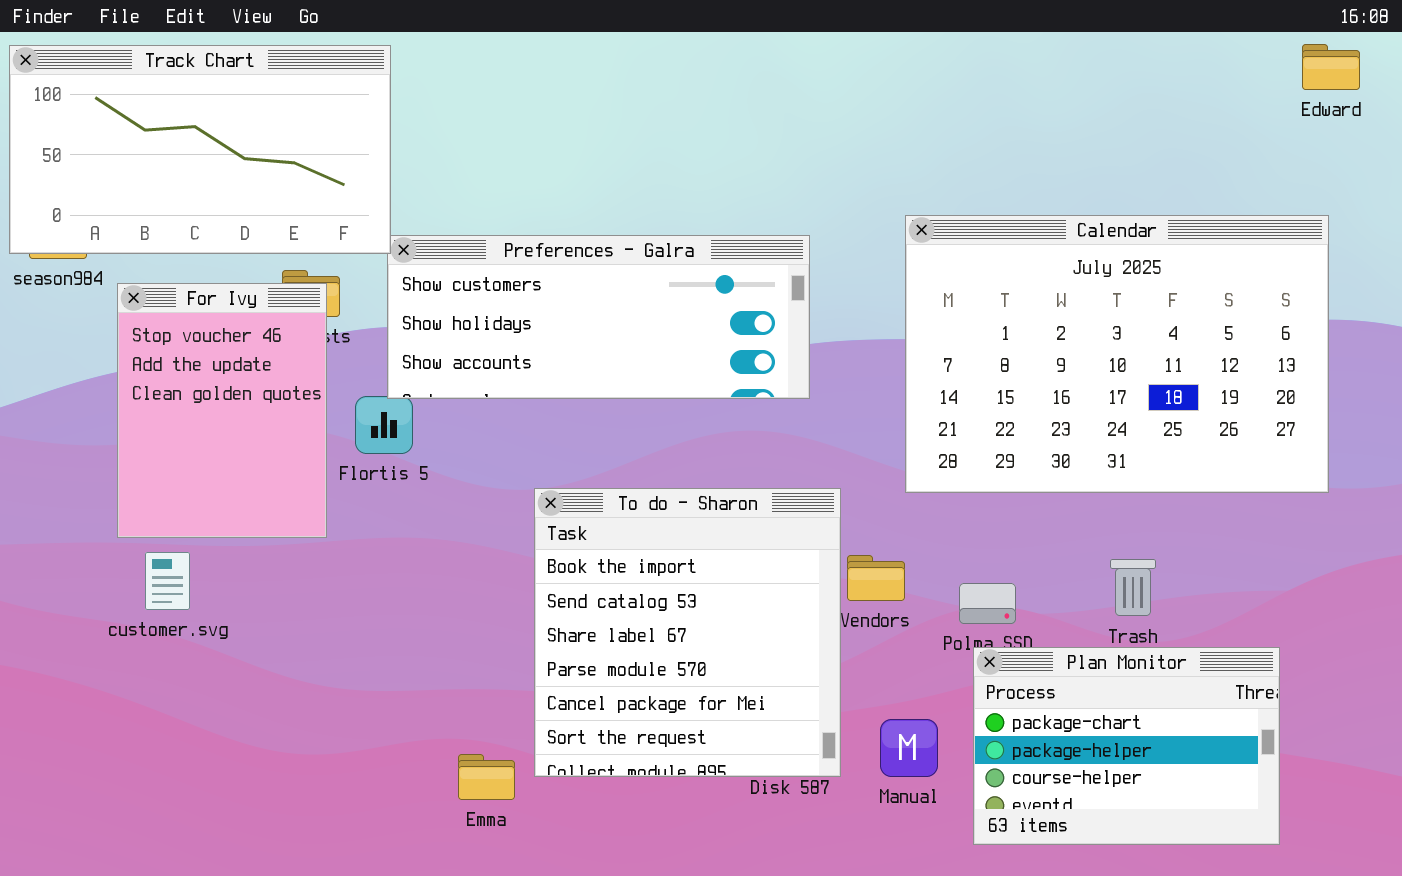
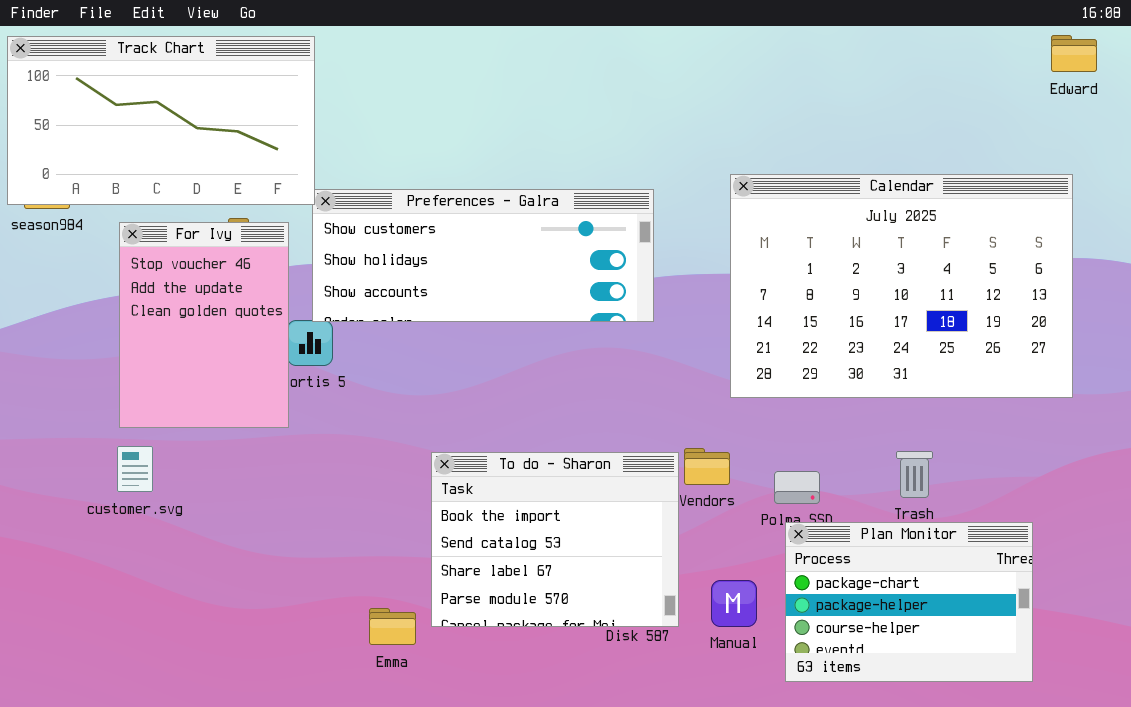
For Ivy: [117,283,327,538] -> [119,222,289,428], moved
To do - Sharon: [534,488,841,777] -> [431,452,679,627], resized

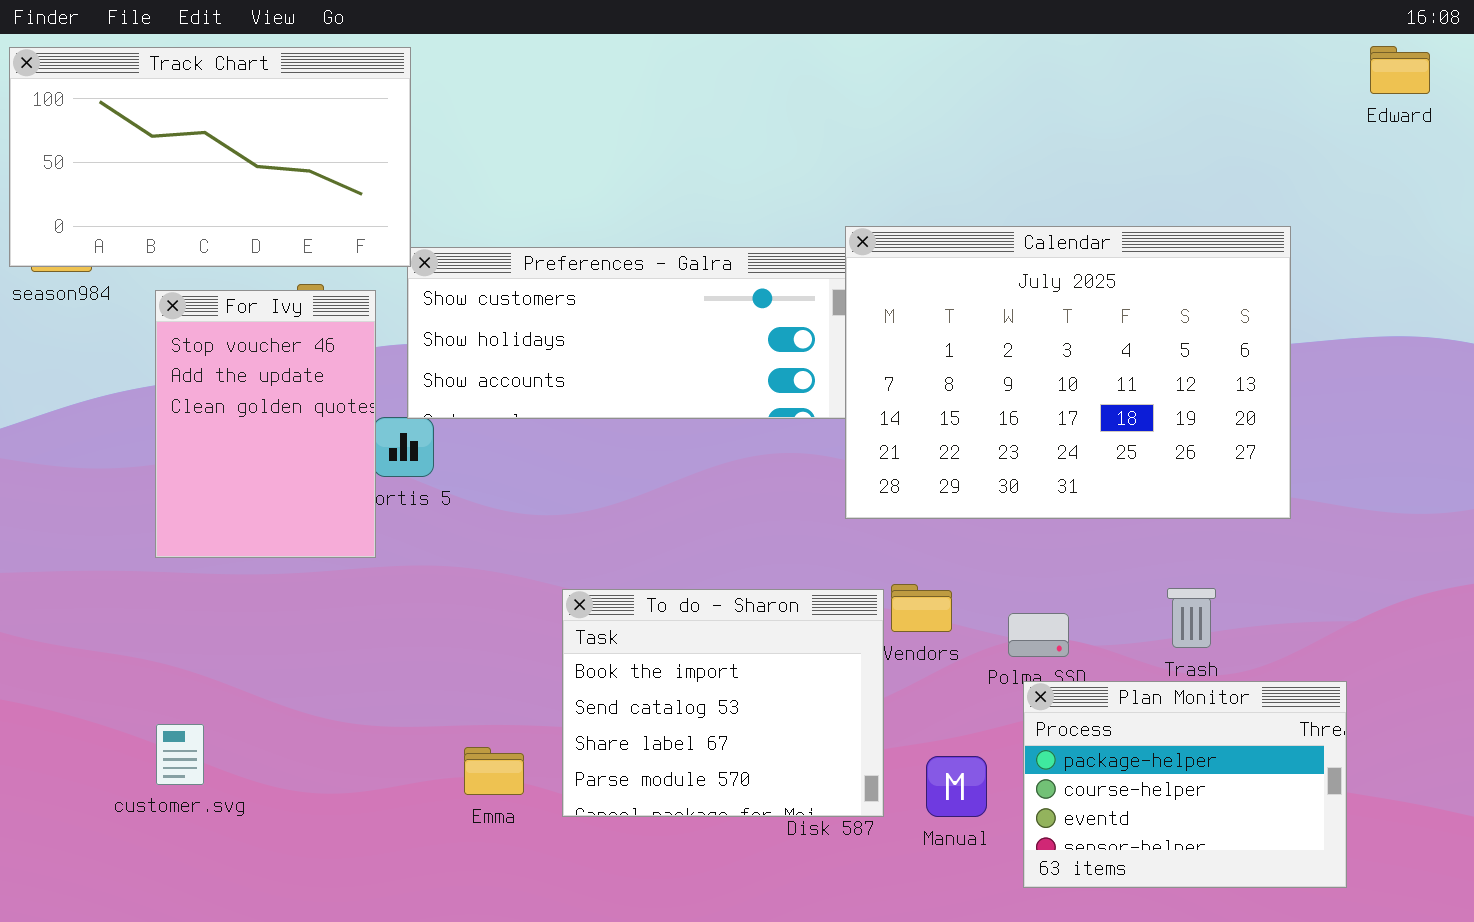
Calendar: [730,174,1073,398] -> [845,226,1291,519], moved
customer.svg: [117,446,153,492] -> [156,724,204,785], moved
Plan Monitor: [785,522,1033,682] -> [1023,681,1347,888], scrolled down 1 row
Emma: [369,608,416,645] -> [464,747,524,795], moved

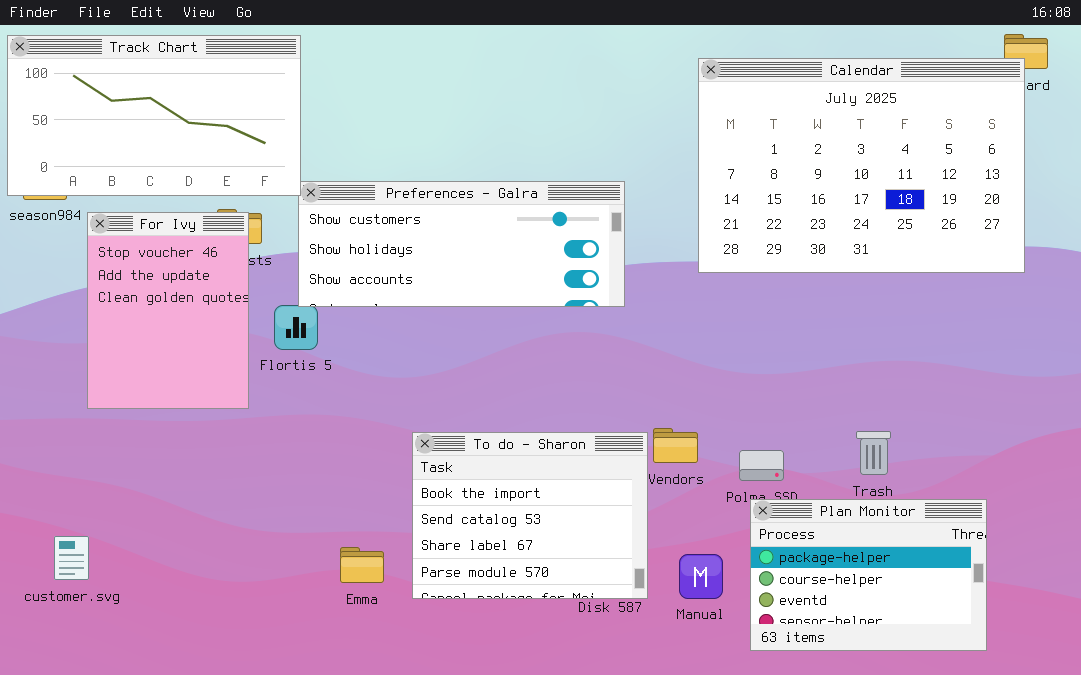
Calendar: [845,226,1291,519] -> [698,58,1025,273], moved
For Ivy: [155,290,376,558] -> [87,212,249,409], moved
customer.svg: [156,724,204,785] -> [54,536,89,580], moved

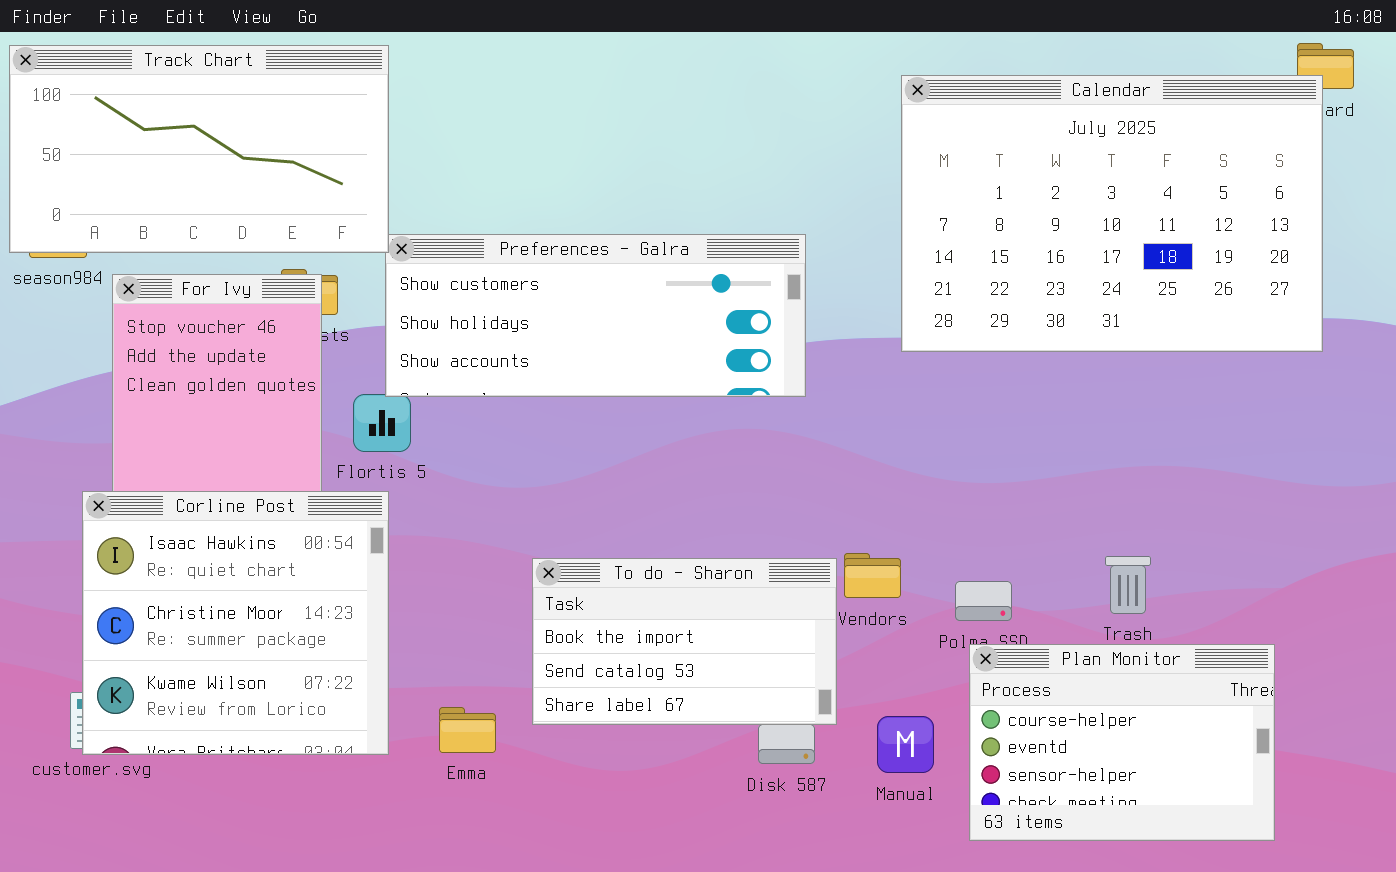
Corline Post: none -> [82,491,389,755], opened
To do - Sharon: [412,432,648,599] -> [532,558,837,725], resized
Plan Monitor: [750,499,987,651] -> [969,644,1275,841], scrolled down 1 row

